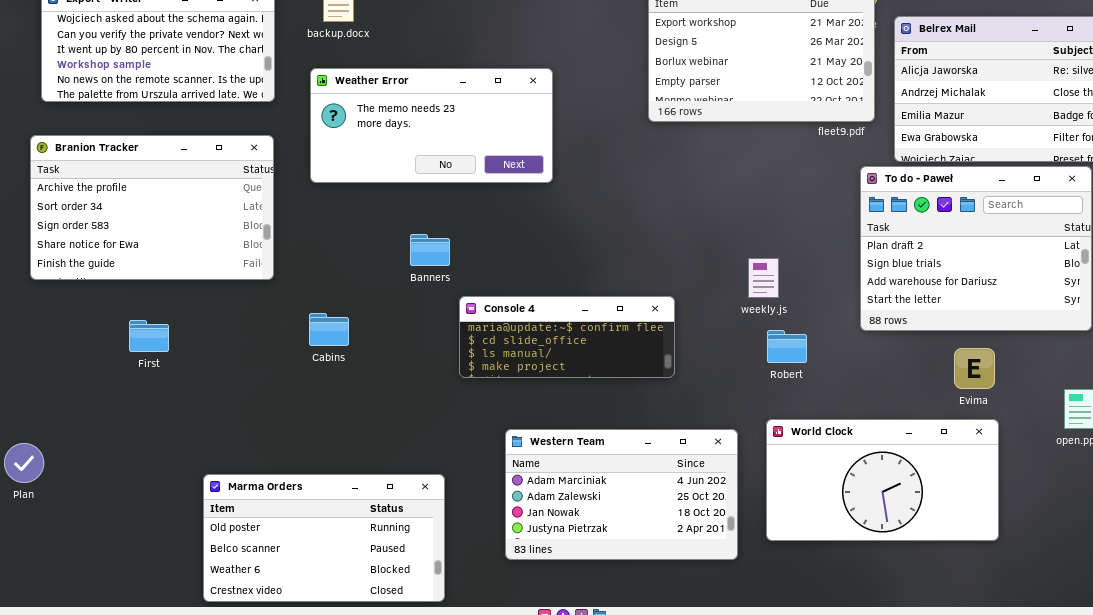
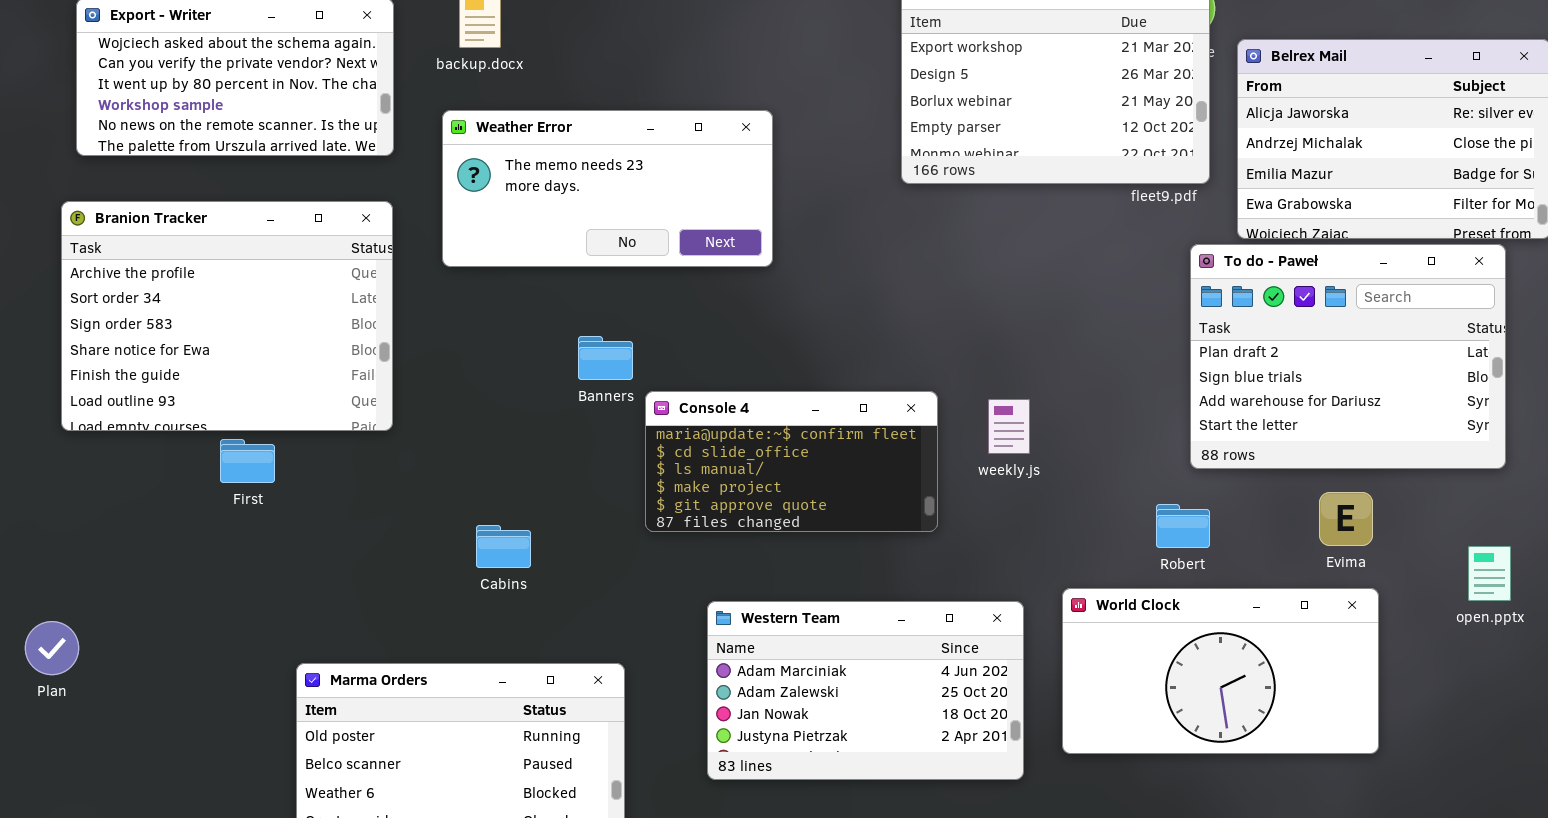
Branion Tracker: [30,135,274,280] -> [61,201,393,431], resized
weekly.js: [748,258,779,298] -> [988,399,1030,454], moved
Console 4: [459,296,675,378] -> [645,391,938,532], resized
Cabins: [309,313,349,346] -> [476,525,531,568], moved
First: [129,320,169,352] -> [220,439,275,483], moved
Robert: [767,330,807,363] -> [1156,504,1210,548], moved

